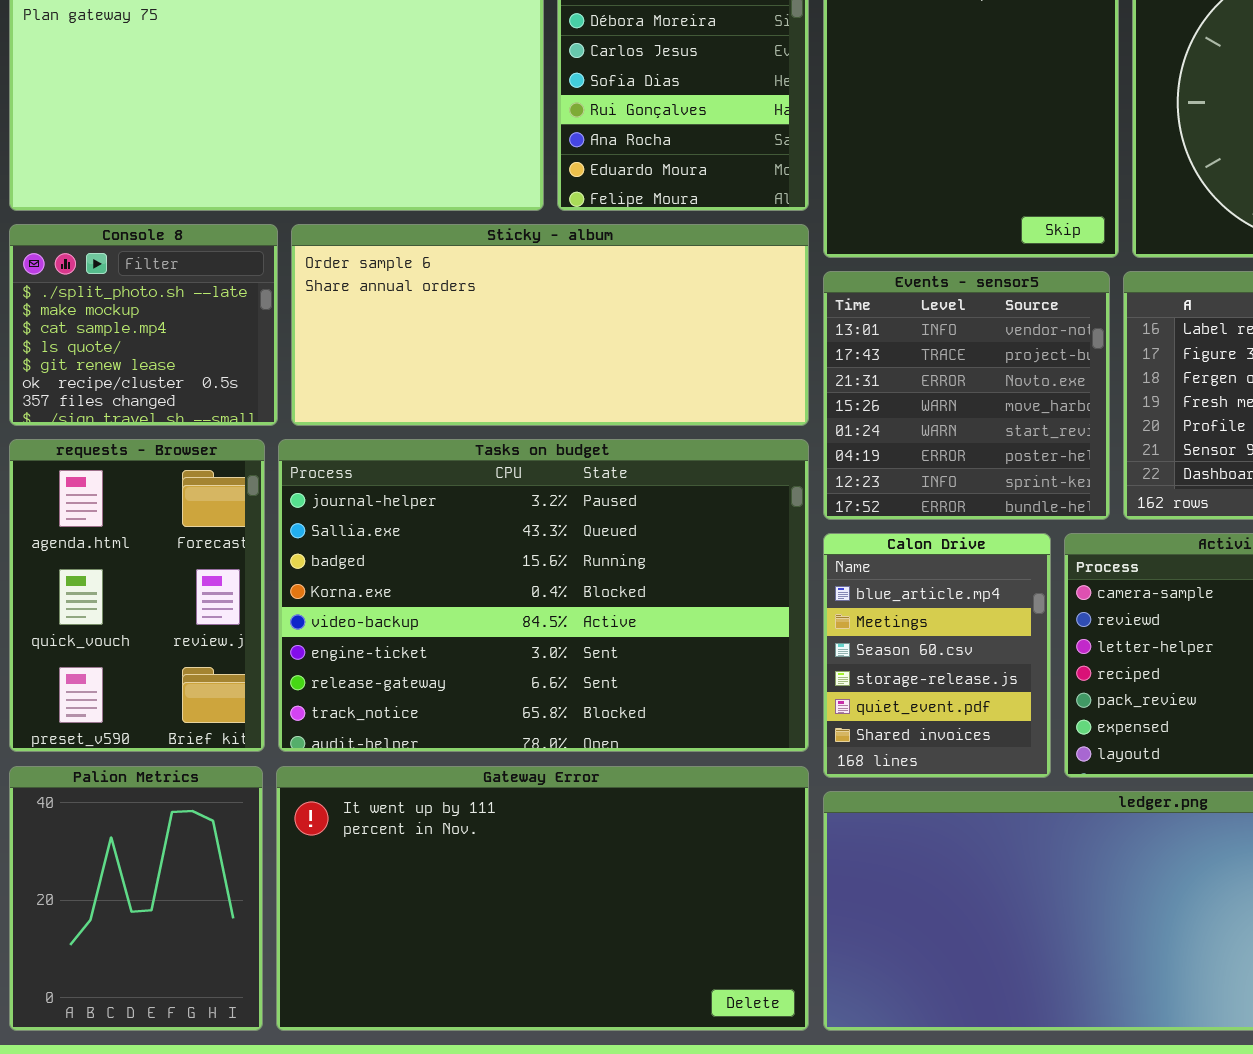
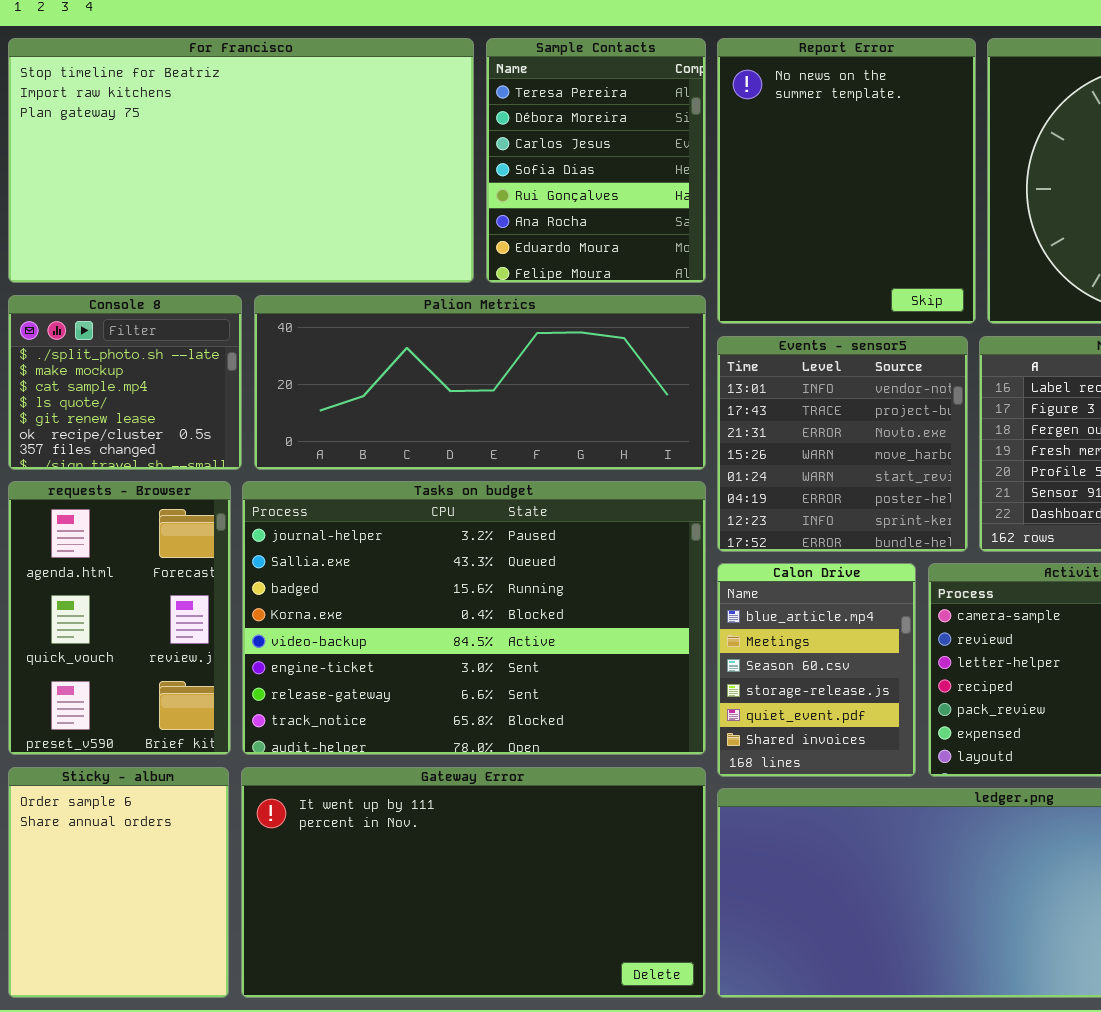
Sticky - album: [291,224,809,426] -> [8,767,229,998], moved, resized
Palion Metrics: [9,766,263,1031] -> [254,295,706,470], moved, resized

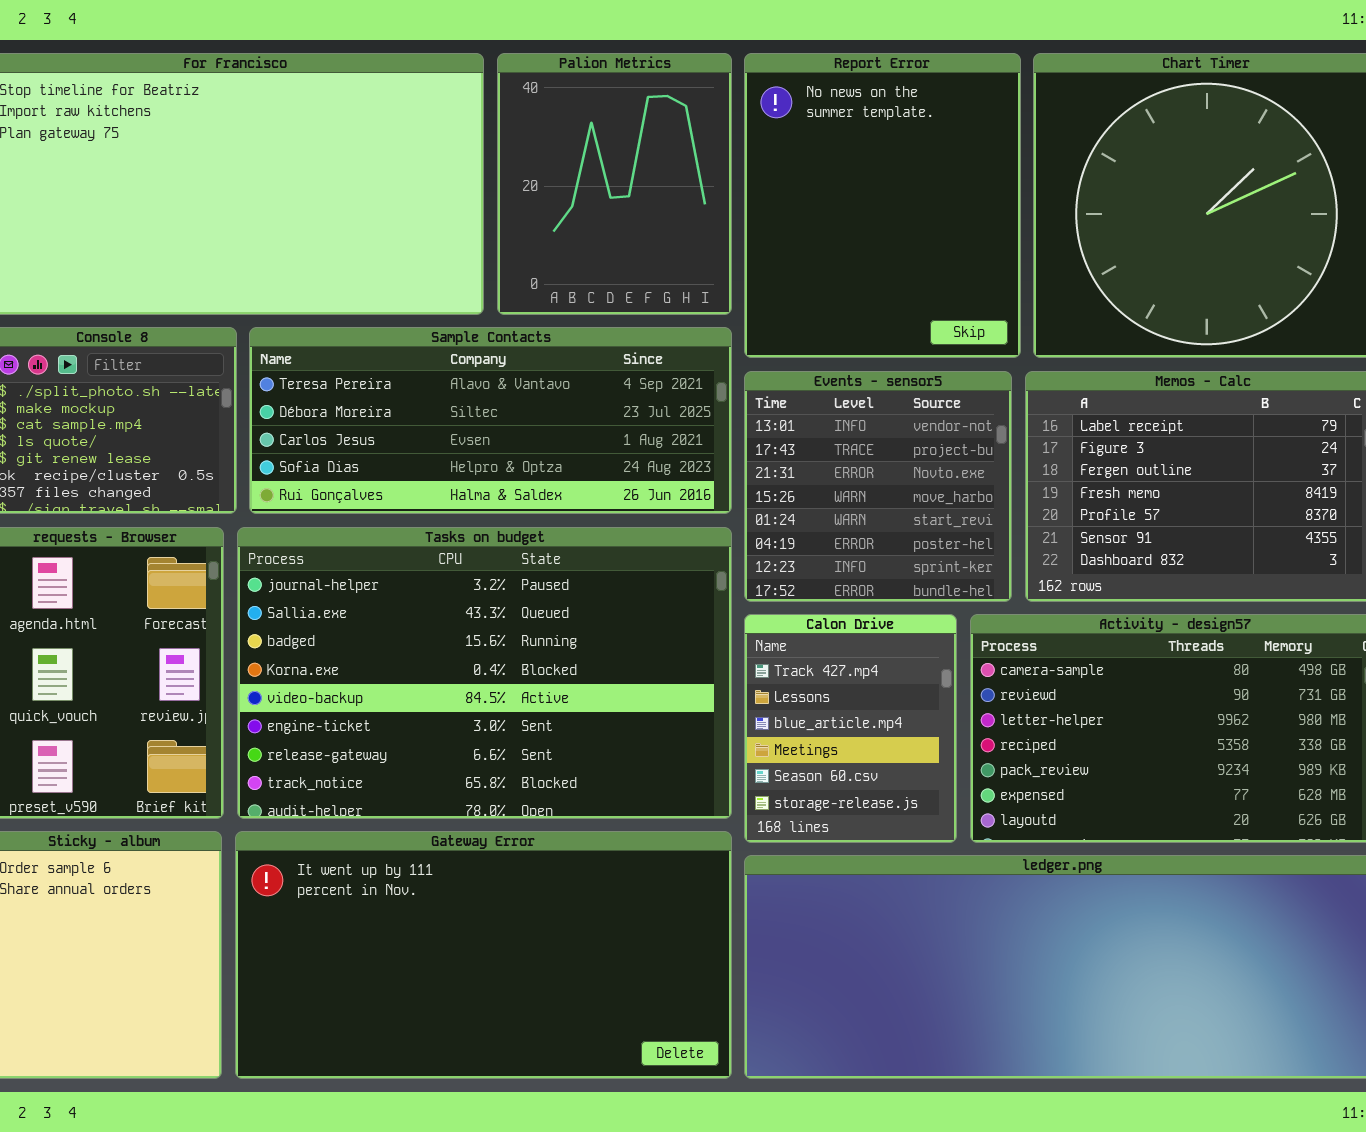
Sample Contacts: [486,38,706,283] -> [249,327,732,514], moved, resized
Palion Metrics: [254,295,706,470] -> [497,53,732,315], moved, resized
Calon Drive: [717,563,916,777] -> [744,614,957,843], scrolled up 2 rows

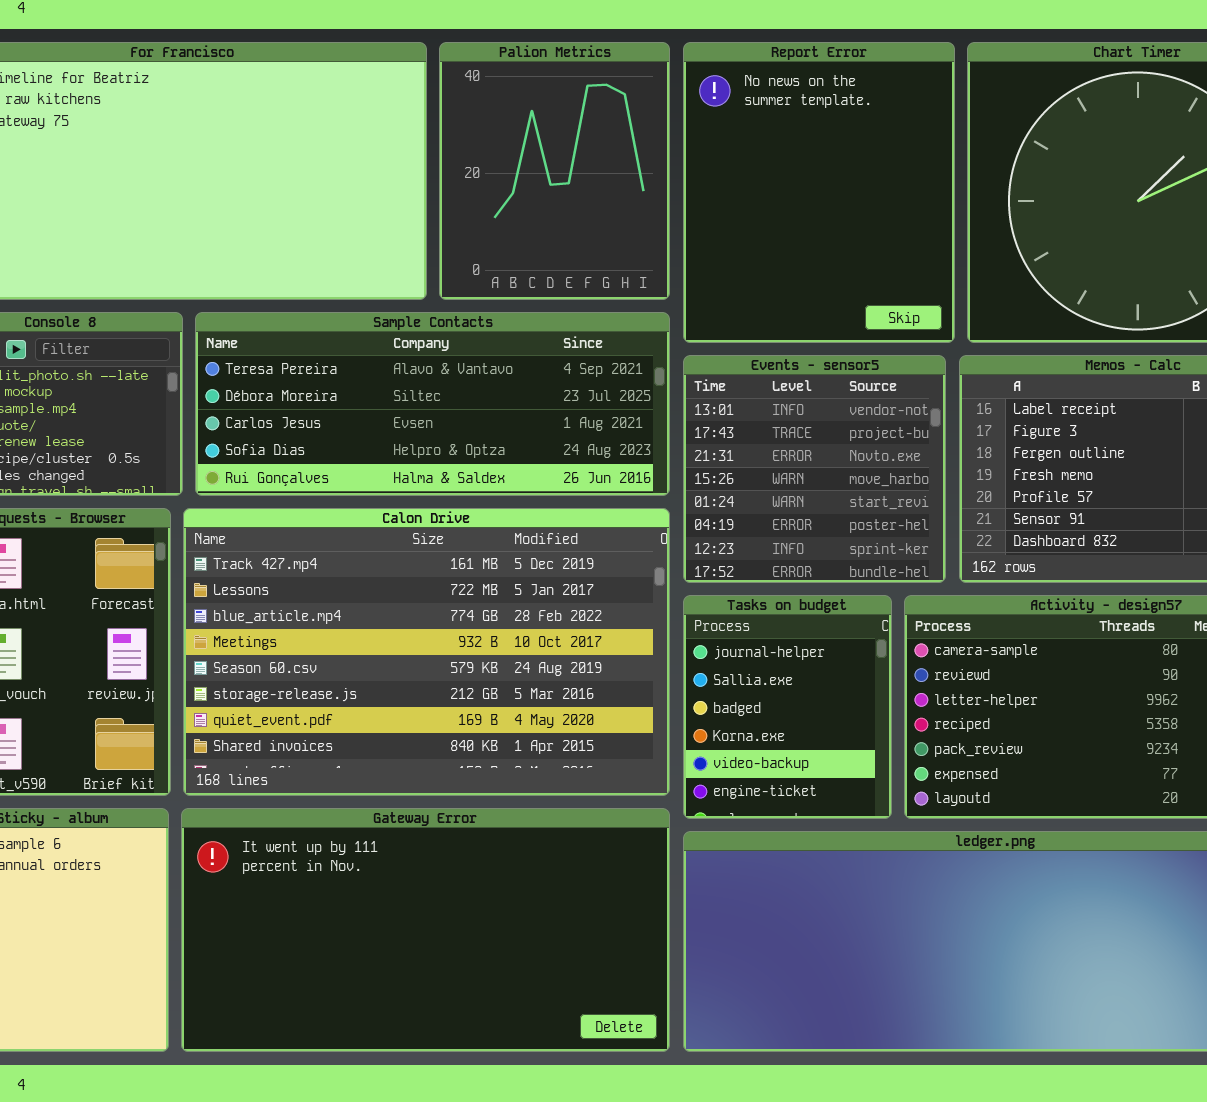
Tasks on budget: [237,527,732,819] -> [683,595,892,819], moved, resized
Calon Drive: [744,614,957,843] -> [183,508,670,796], moved, resized

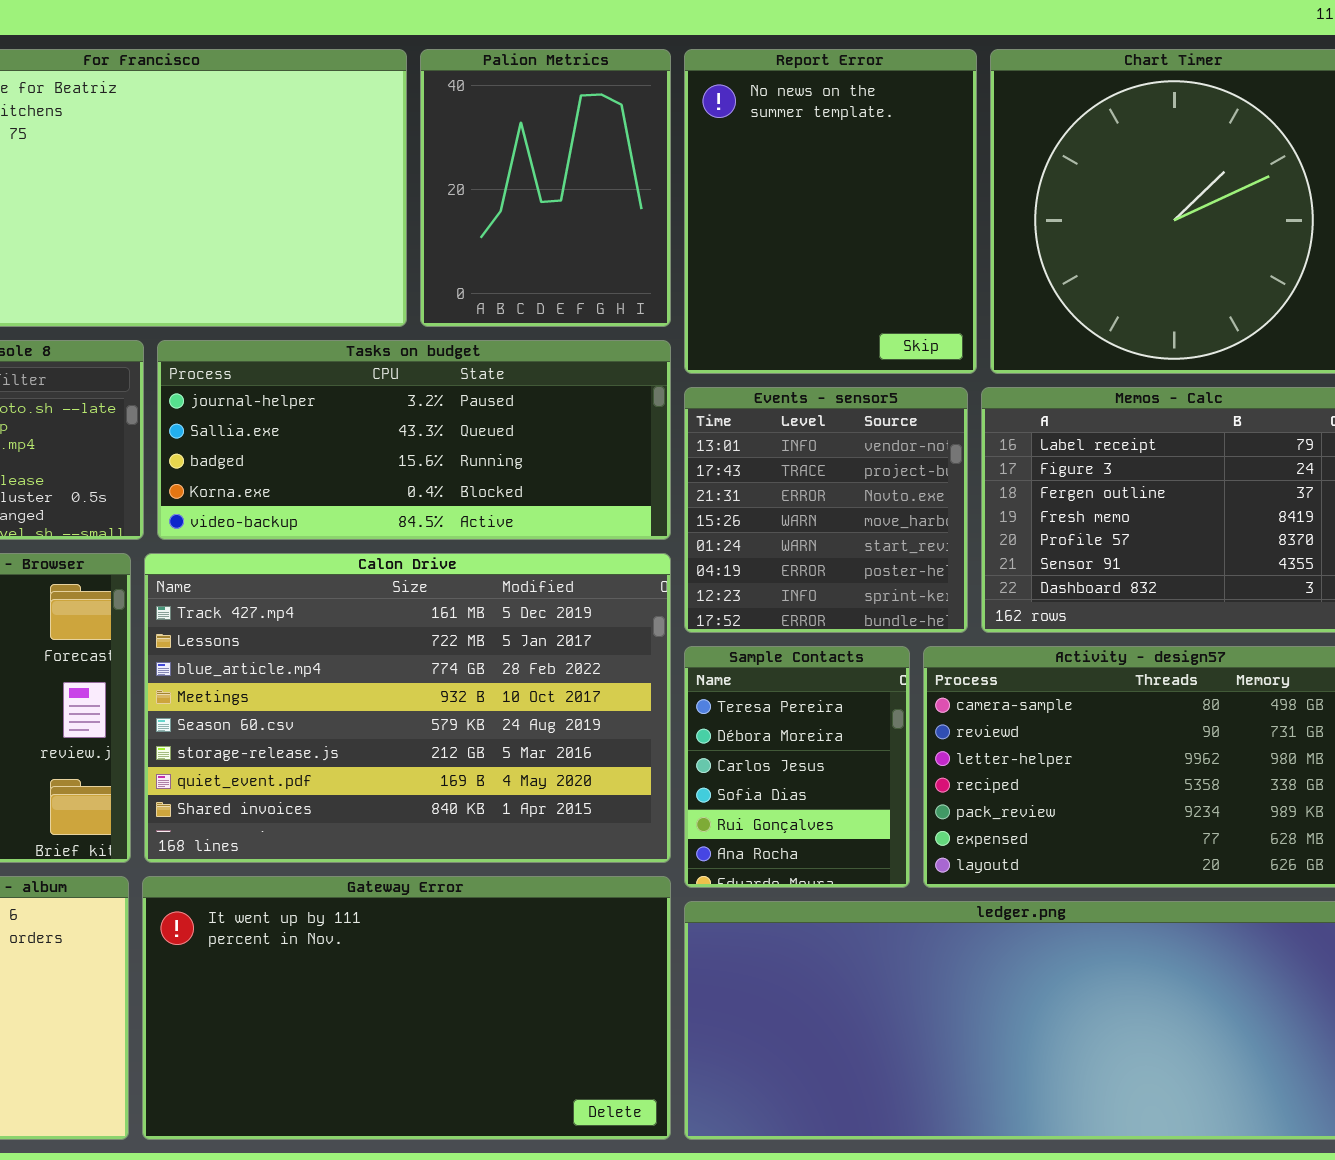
Sample Contacts: [195,312,670,496] -> [684,646,910,888], moved, resized
Tasks on budget: [683,595,892,819] -> [157,340,671,540], moved, resized

